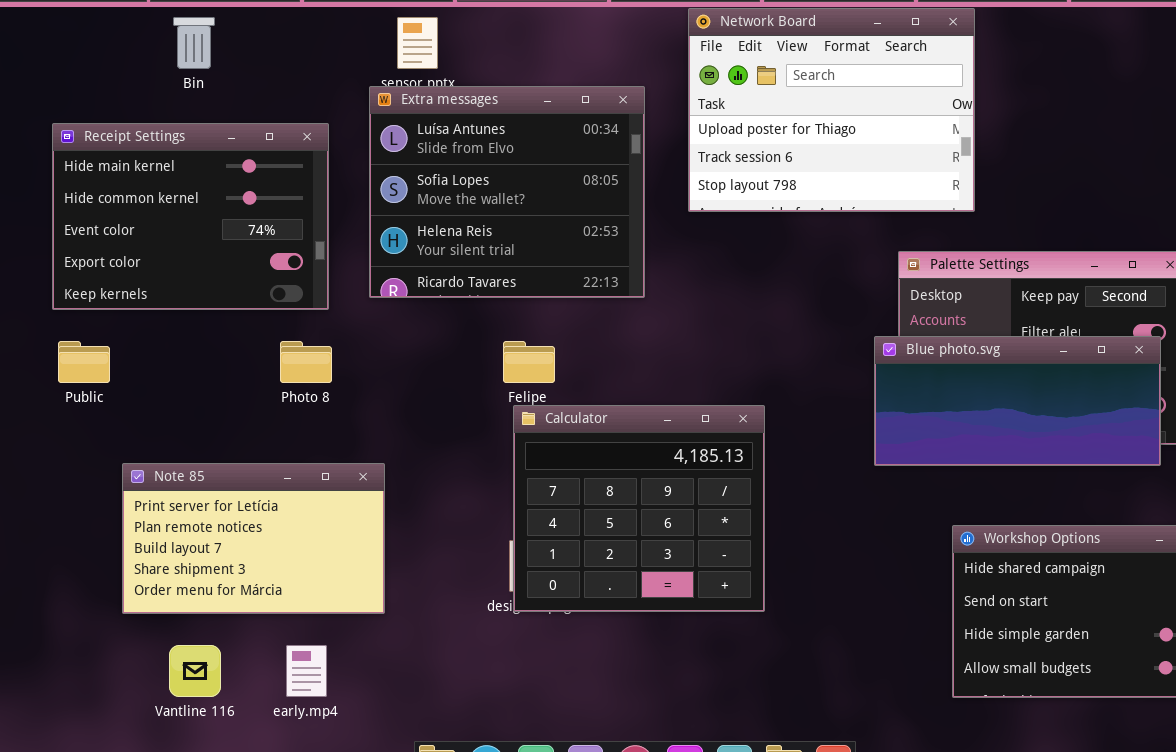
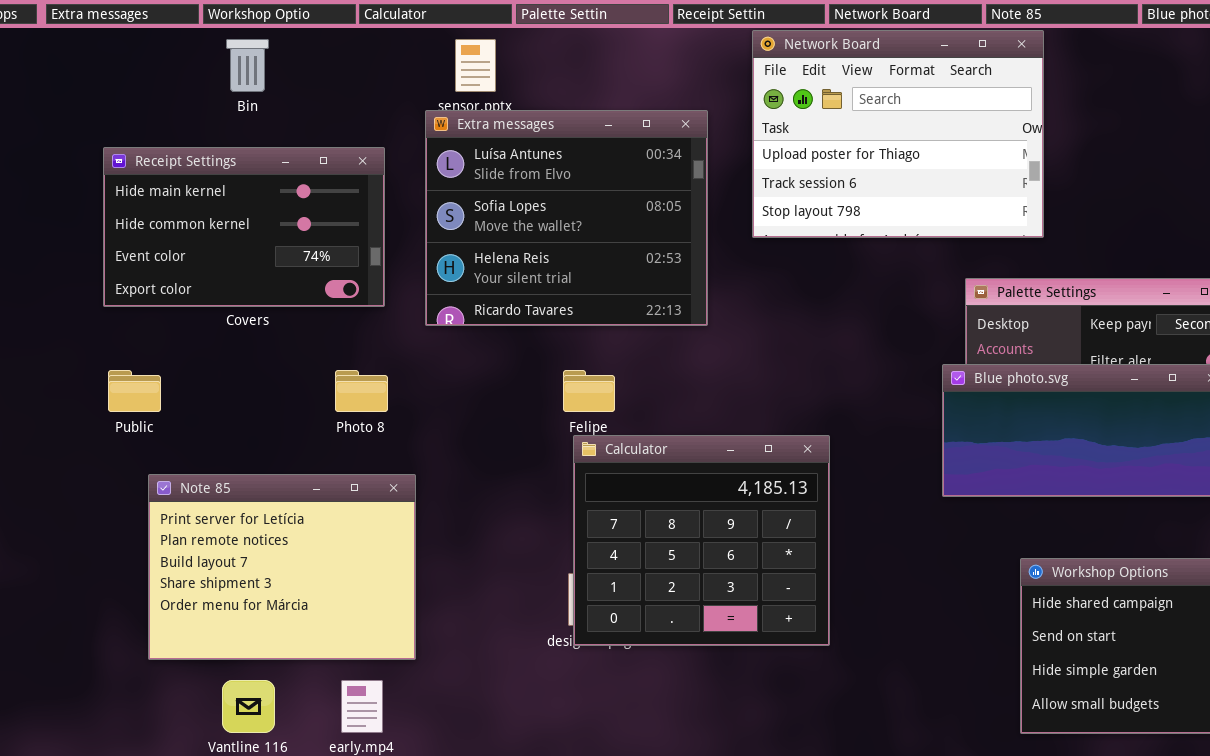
Receipt Settings: [52,123,329,310] -> [103,147,385,307], resized
Note 85: [122,463,385,614] -> [148,474,416,660], moved, resized

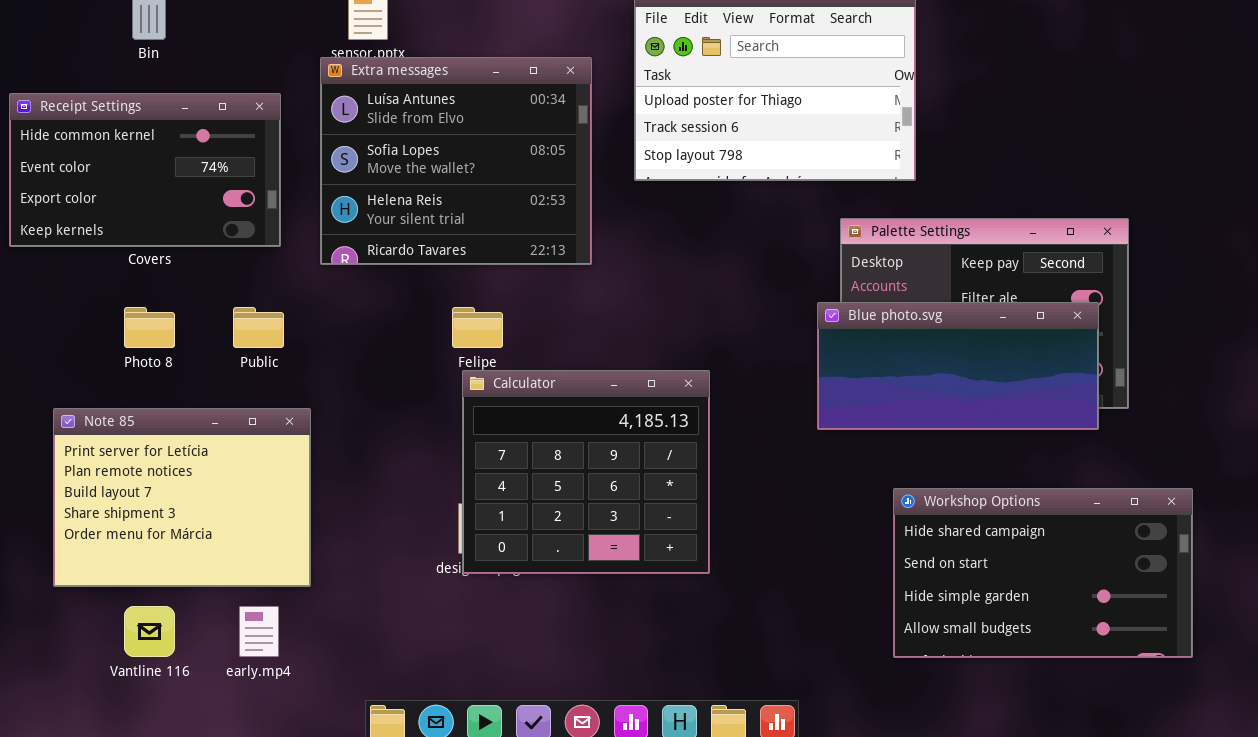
Receipt Settings: [103,147,385,307] -> [9,93,281,247], scrolled down 1 row
Public: [108,370,161,412] -> [233,307,284,348], moved
Photo 8: [335,370,388,412] -> [124,307,175,348], moved

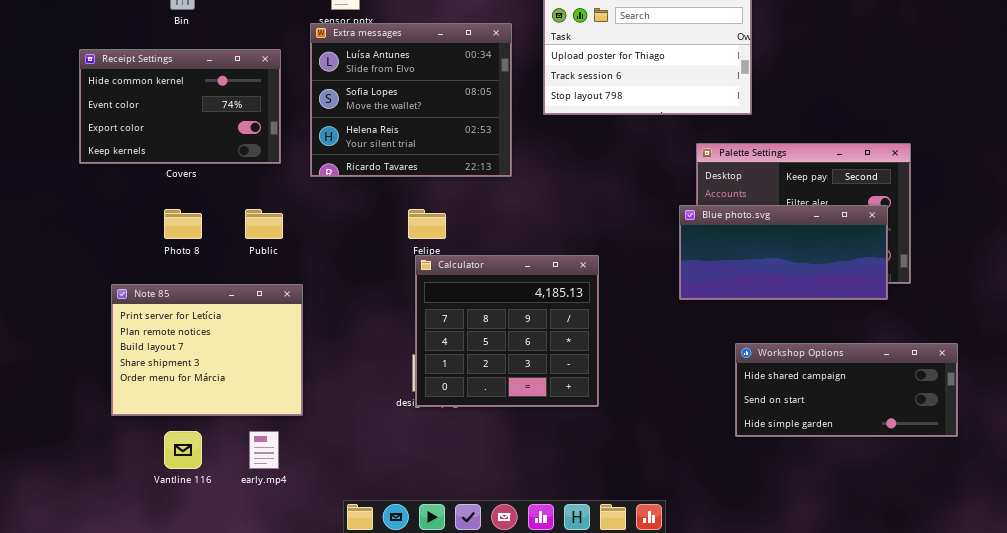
Workshop Options: [893,488,1193,658] -> [735,343,958,437], resized

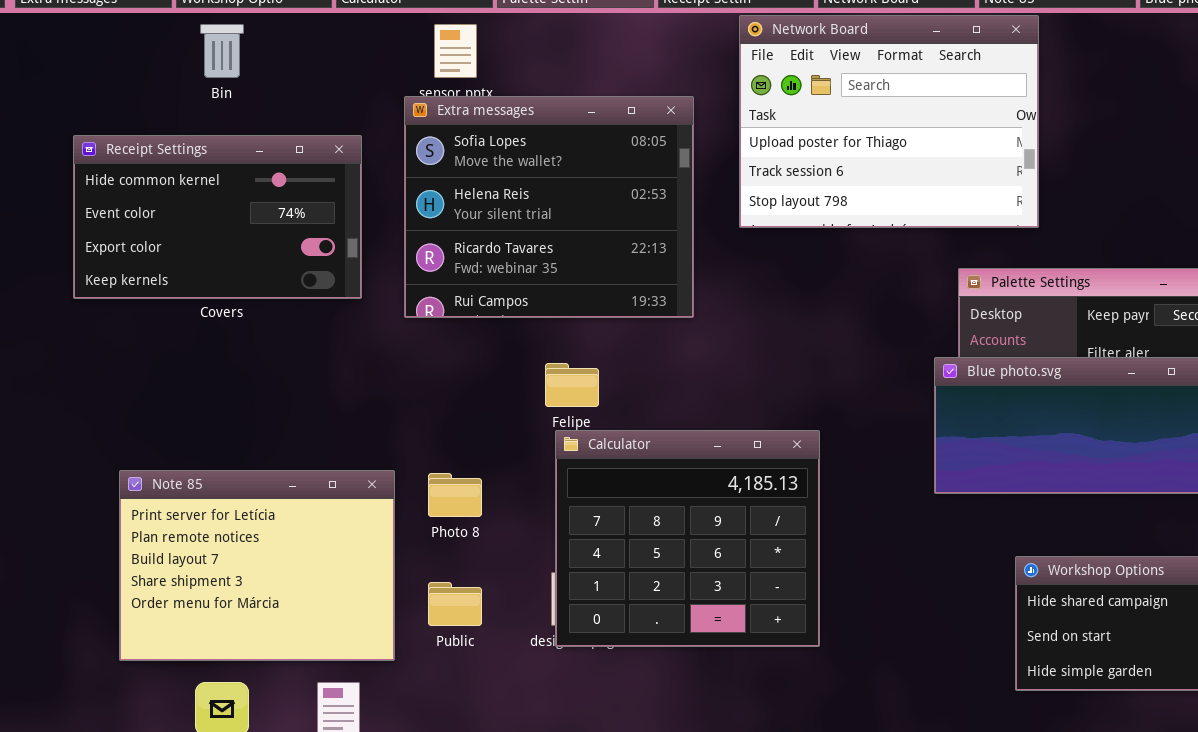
Extra messages: [310,23,512,177] -> [404,96,694,318], scrolled down 1 row
Photo 8: [164,209,202,239] -> [428,473,482,517], moved
Public: [245,209,283,239] -> [428,582,482,626], moved

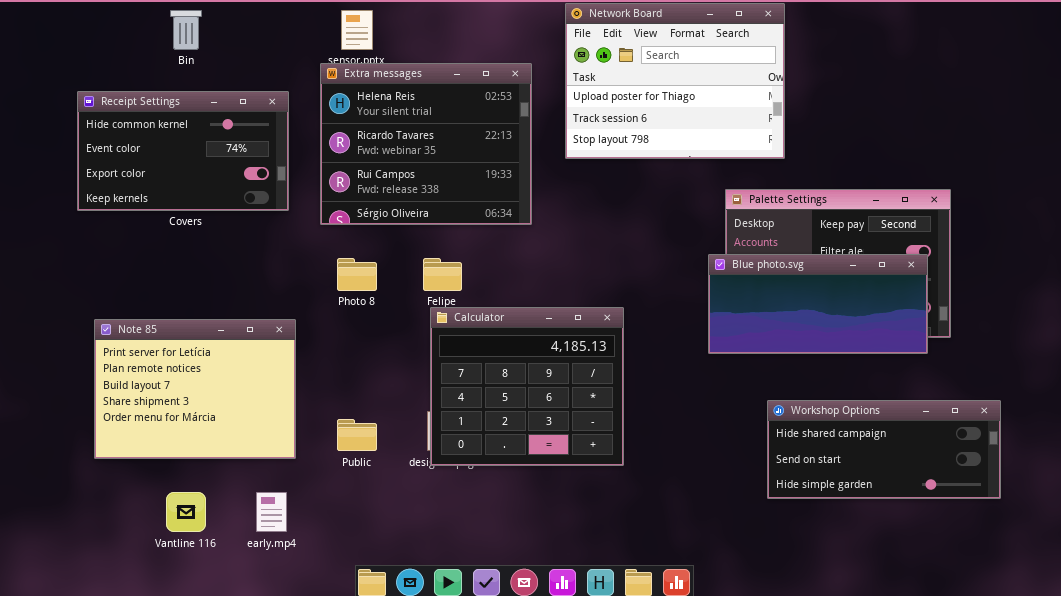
Extra messages: [404,96,694,318] -> [320,63,532,225], scrolled down 1 row
Note 85: [119,470,395,661] -> [94,319,296,459], moved
Photo 8: [428,473,482,517] -> [337,258,377,291], moved

